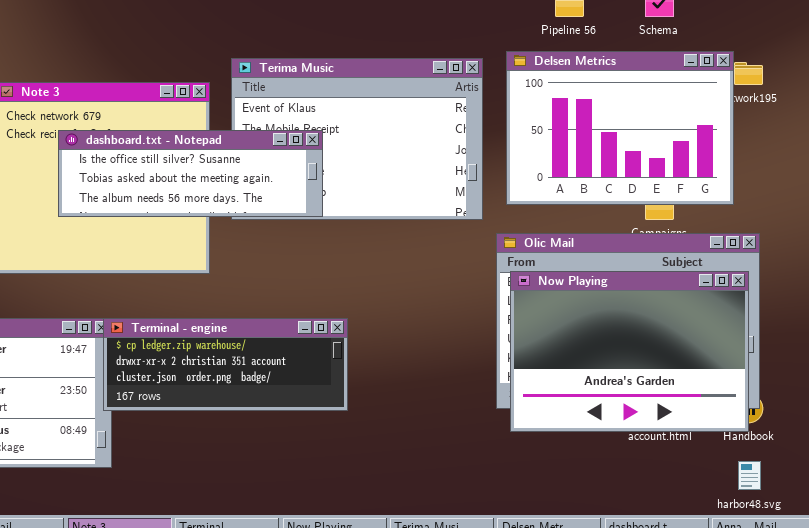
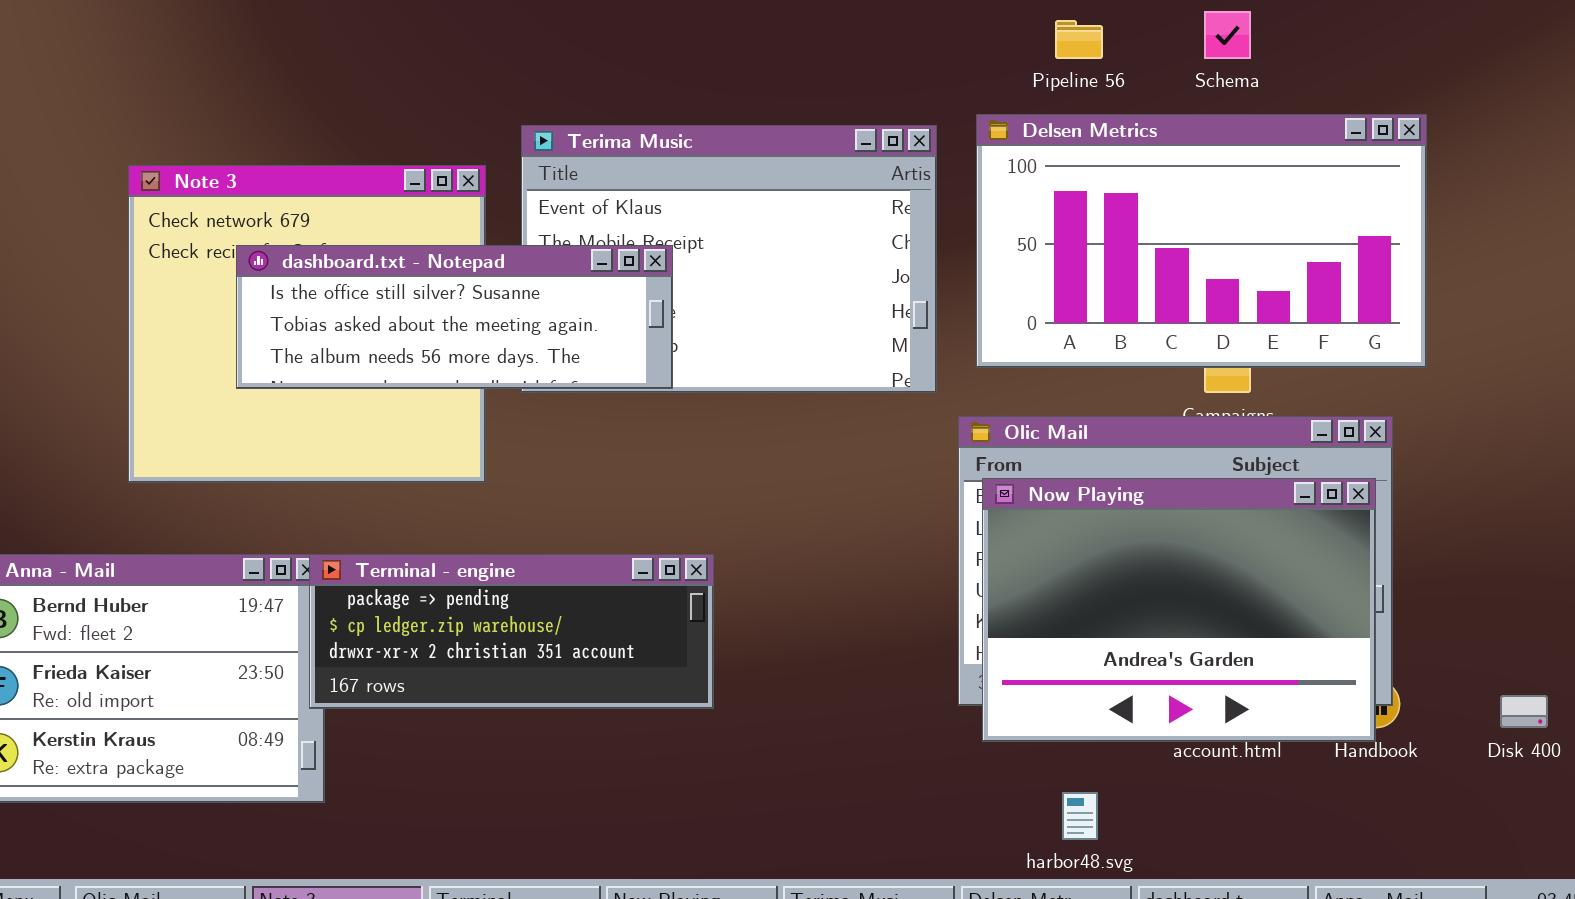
Delsen Metrics: [506,51,734,205] -> [976,114,1427,368], resized
Terminal - engine: [103,318,348,411] -> [309,554,714,709], scrolled up 1 row
harbor48.svg: [738,461,761,490] -> [1062,792,1098,840], moved

